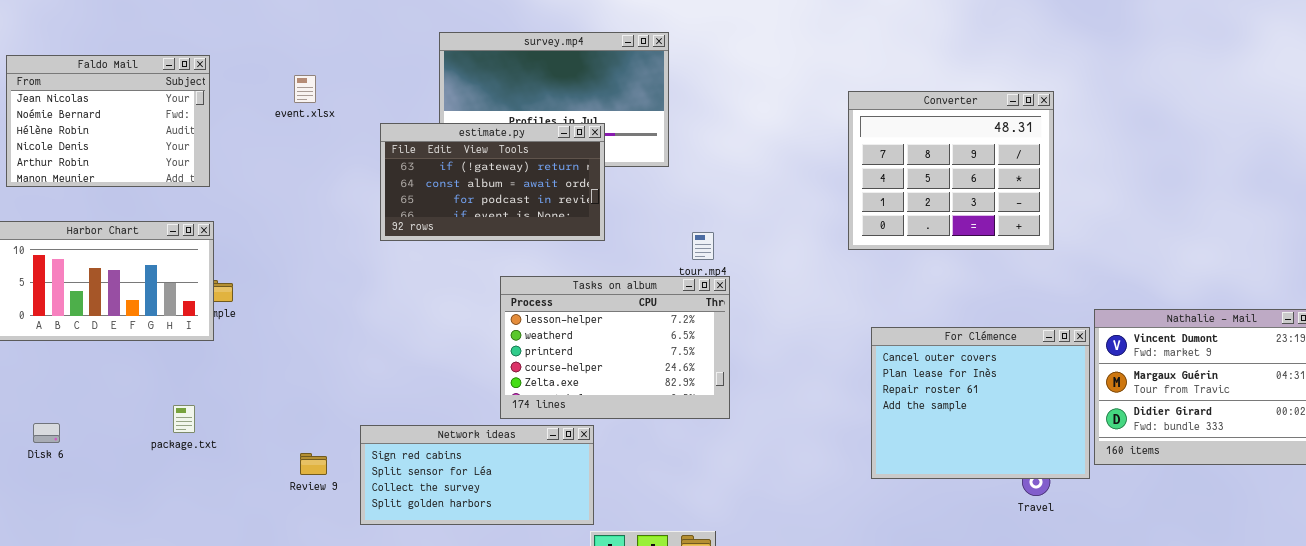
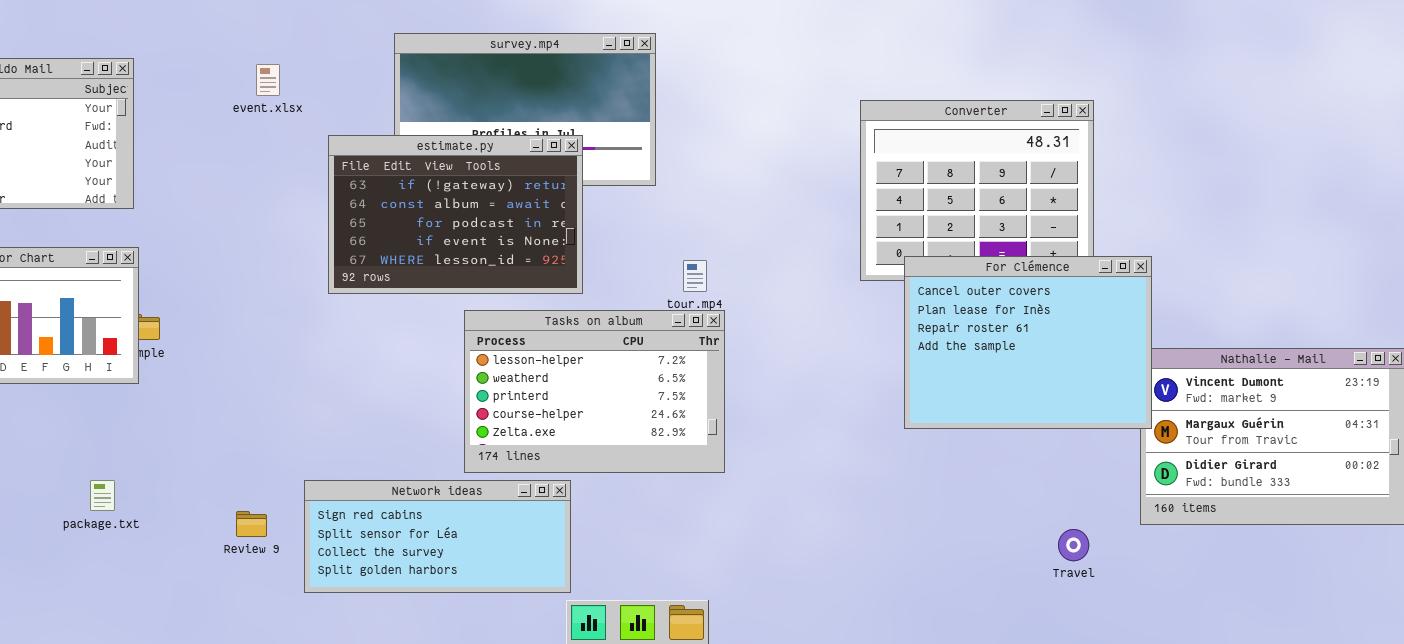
event.xlsx: [294,75,316,103] -> [256,64,280,96], moved
estimate.py: [380,123,605,241] -> [328,135,583,294], resized
For Clémence: [871,327,1090,479] -> [904,256,1152,429], moved
package.txt: [173,405,195,433] -> [90,480,115,511], moved

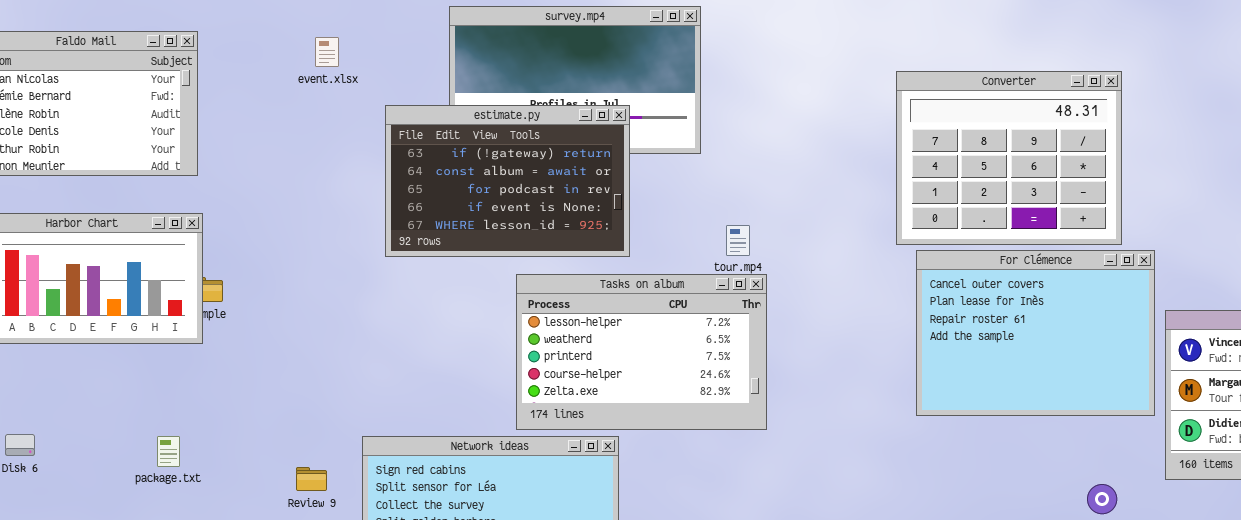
For Clémence: [904,256,1152,429] -> [916,250,1155,416], moved

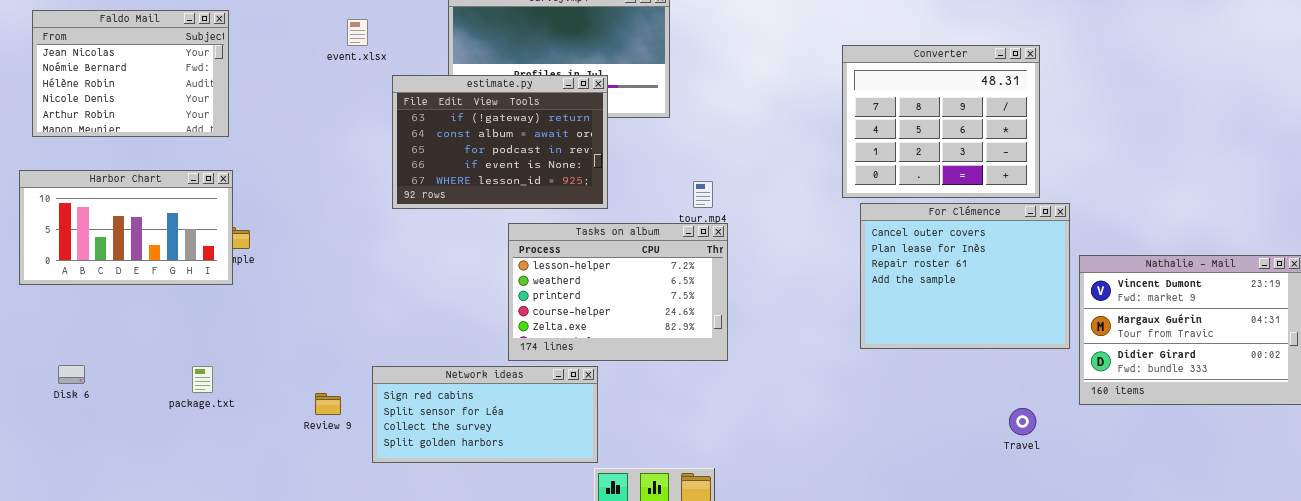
event.xlsx: [315,37,339,67] -> [347,19,368,46], moved

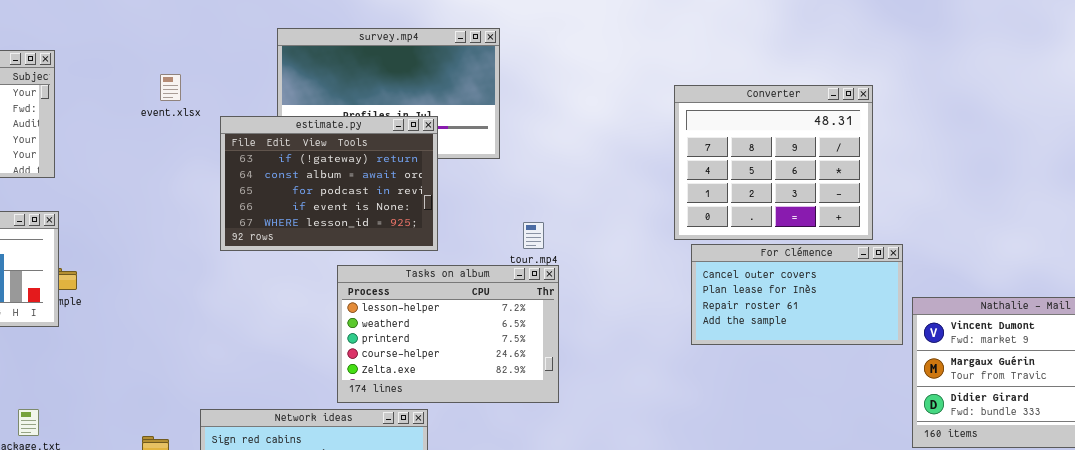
event.xlsx: [347,19,368,46] -> [160,74,181,101], moved
For Clémence: [860,203,1070,349] -> [691,244,903,345], resized

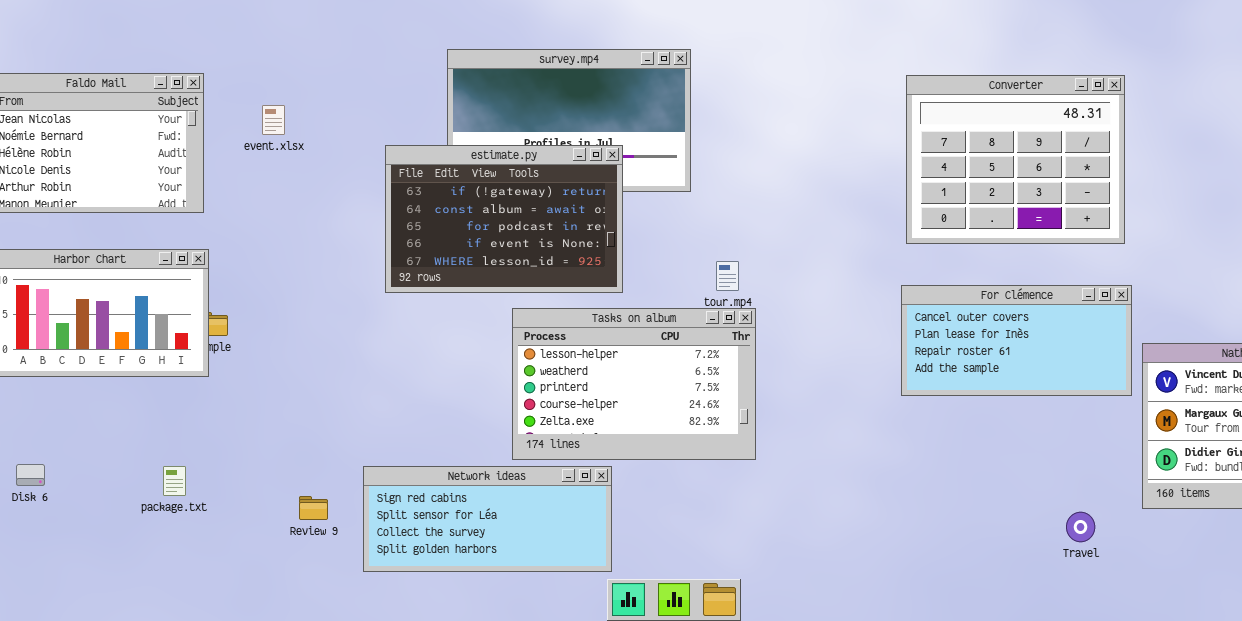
event.xlsx: [160,74,181,101] -> [262,105,285,135], moved
Converter: [674,85,873,240] -> [906,75,1125,244], moved

